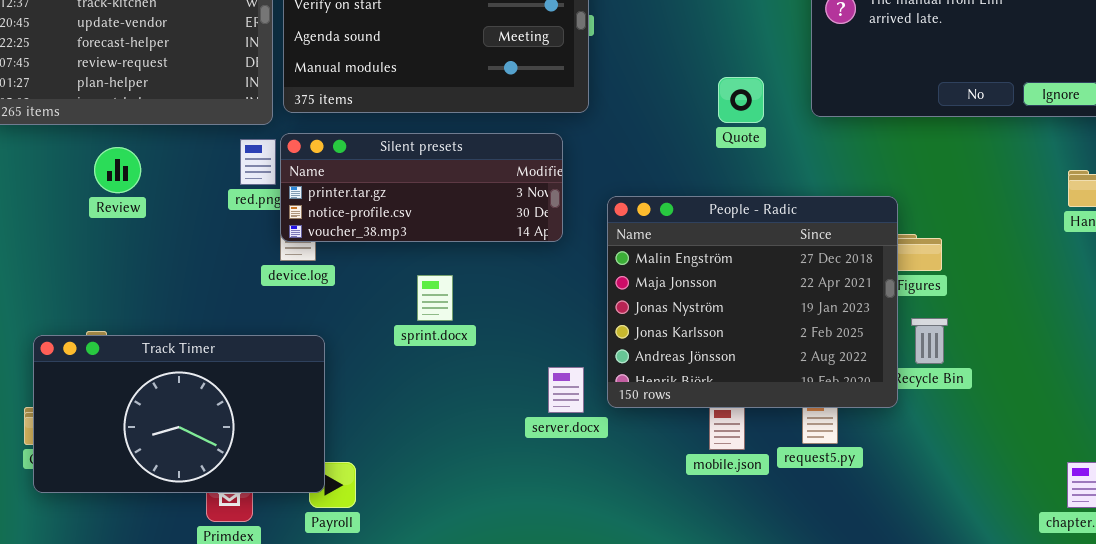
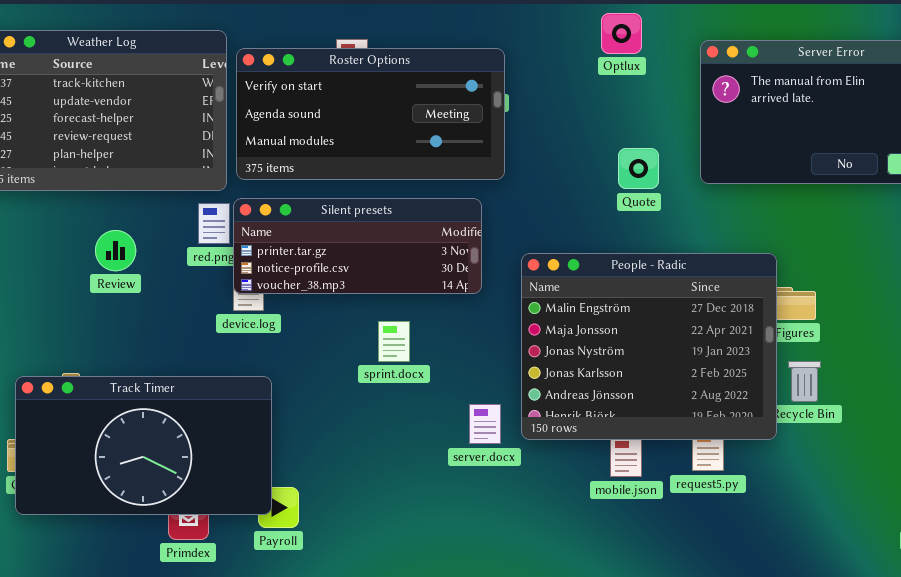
Review: [94,147,141,193] -> [95,230,136,271], moved
sprint.docx: [417,275,453,321] -> [378,321,410,362], moved

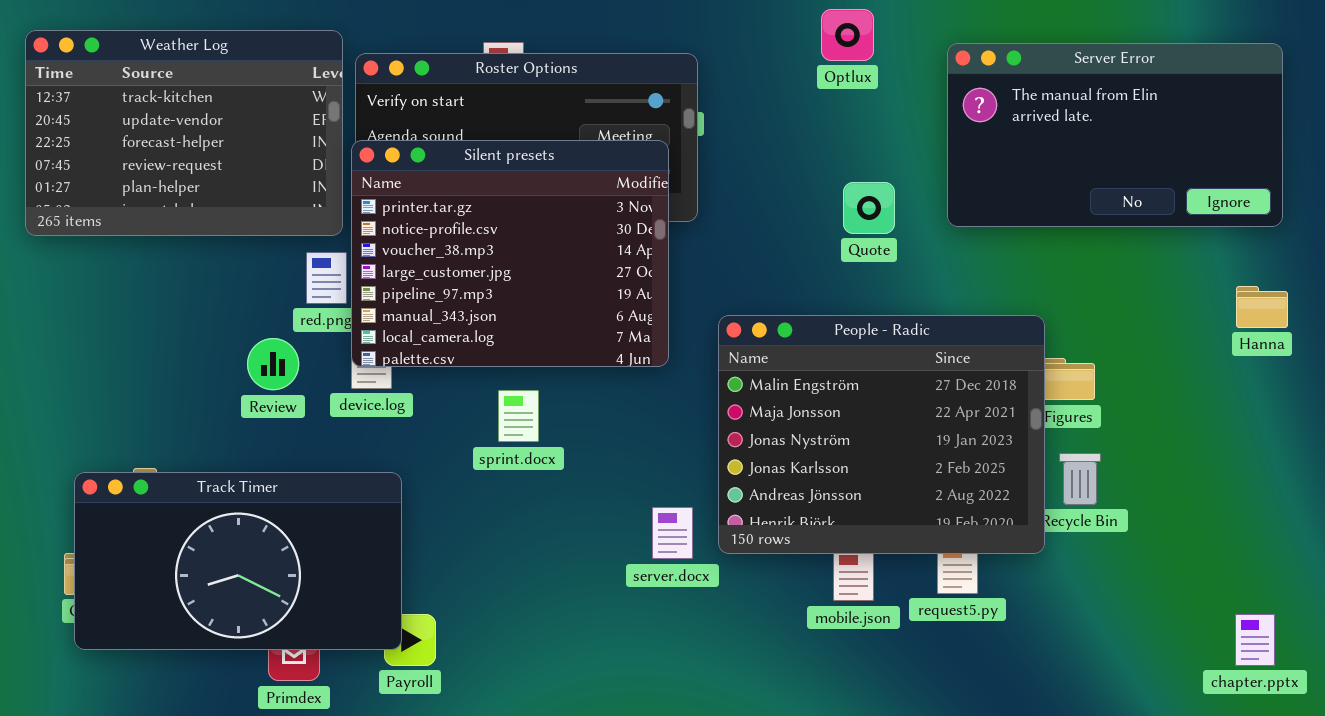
Silent presets: [233,198,482,294] -> [351,140,669,367], resized
Review: [95,230,136,271] -> [247,338,299,390], moved
sprint.docx: [378,321,410,362] -> [498,390,539,442], moved

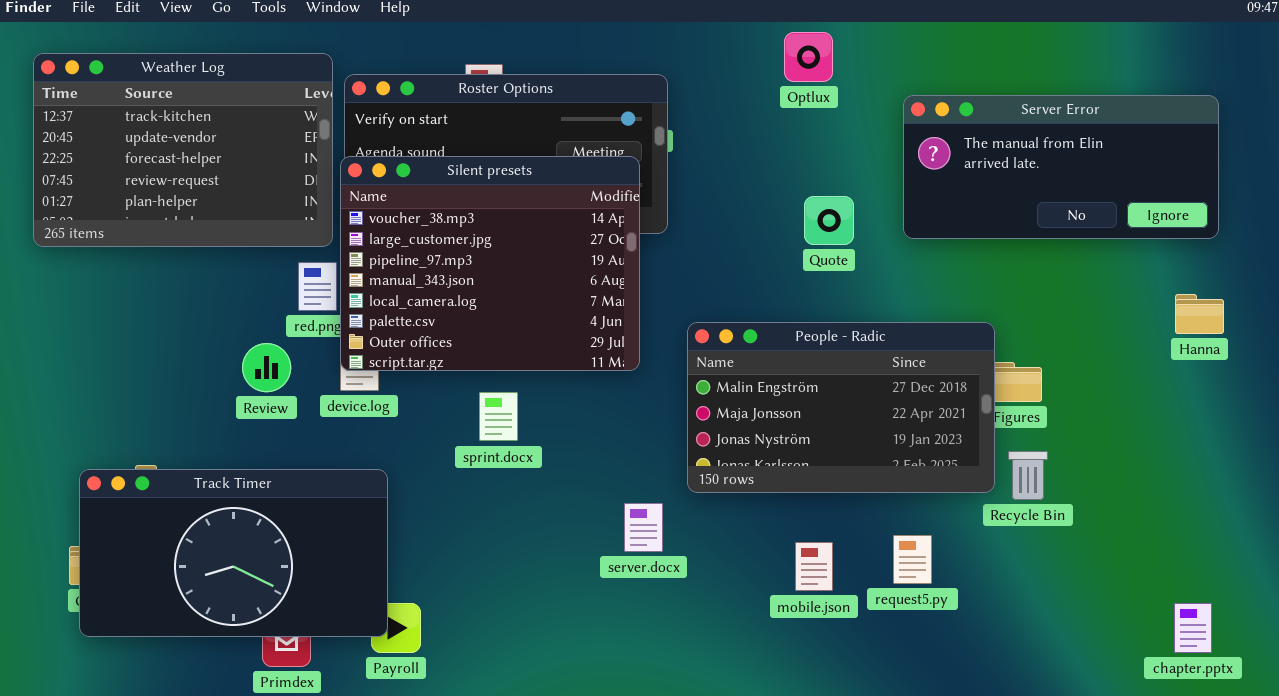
Server Error: [947,43,1283,227] -> [903,95,1219,239], resized
Silent presets: [351,140,669,367] -> [340,156,640,371], scrolled down 2 rows
People - Radic: [718,315,1045,554] -> [687,322,995,493], resized

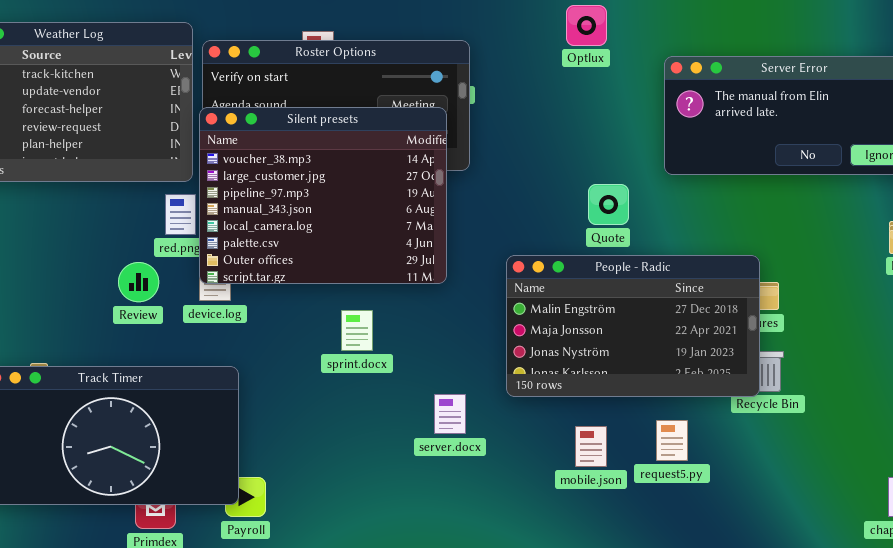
Quote: [804,196,854,245] -> [588,184,629,225], moved
People - Radic: [687,322,995,493] -> [506,255,760,397], moved
sprint.docx: [479,392,518,441] -> [341,310,373,351], moved

